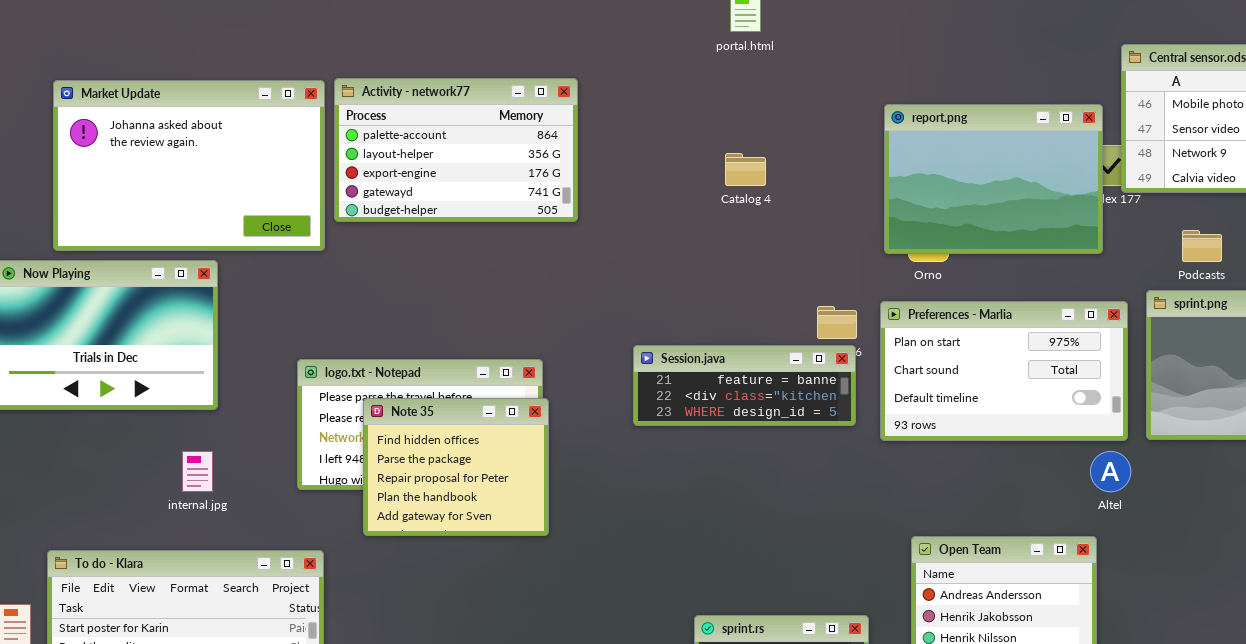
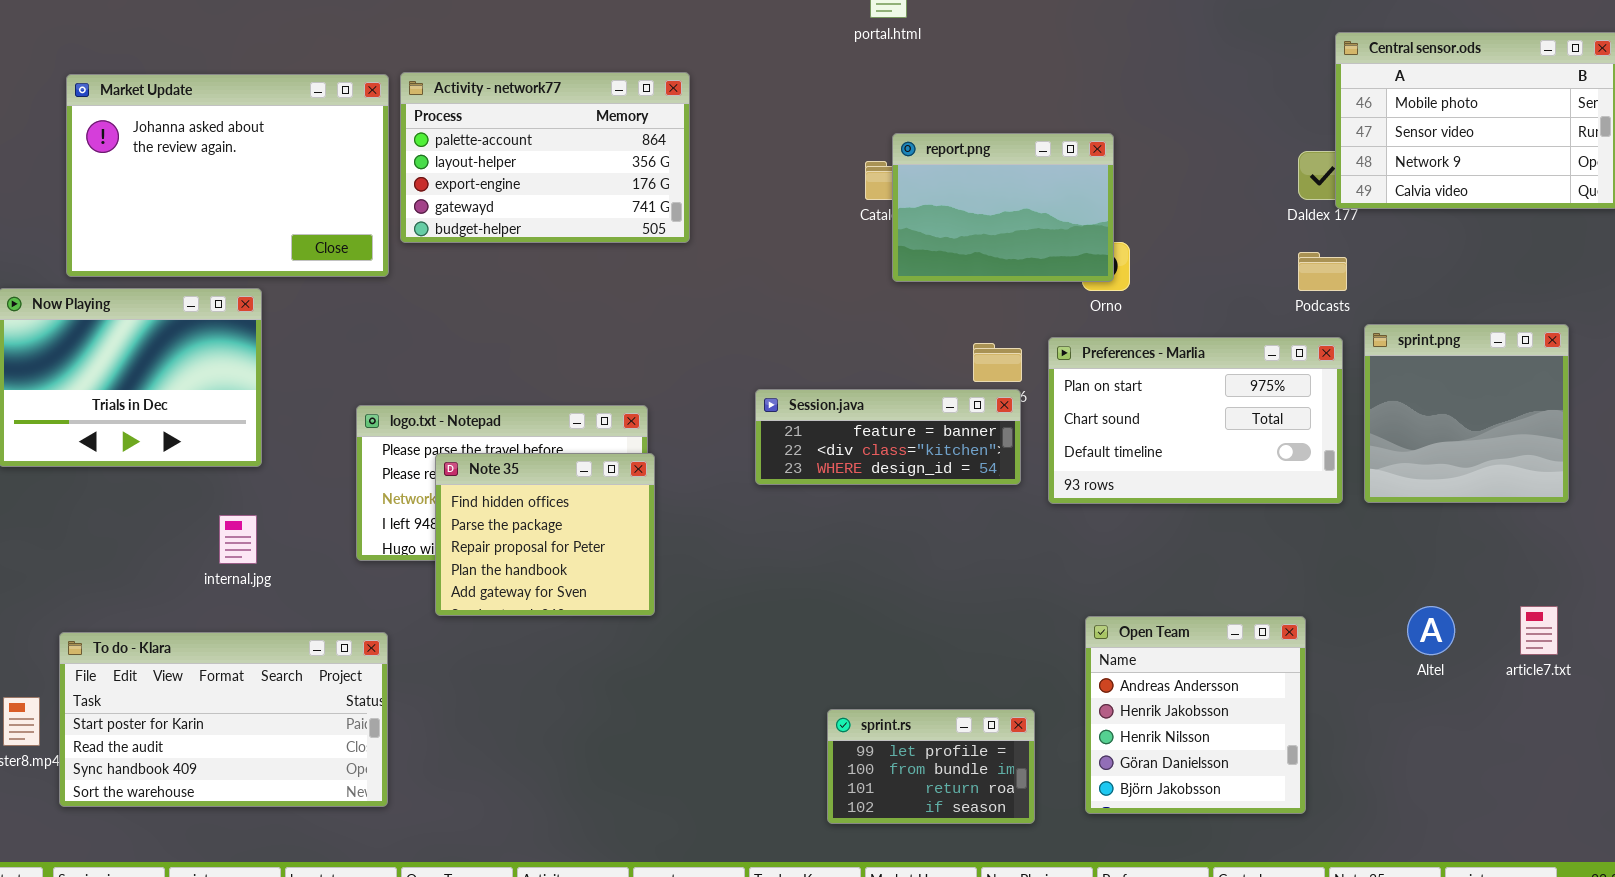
report.png: [884,104,1103,254] -> [892,133,1114,282], moved, resized
Podcasts: [1182,230,1222,262] -> [1298,252,1347,291], moved
Altel: [1090,451,1131,492] -> [1407,606,1455,655], moved

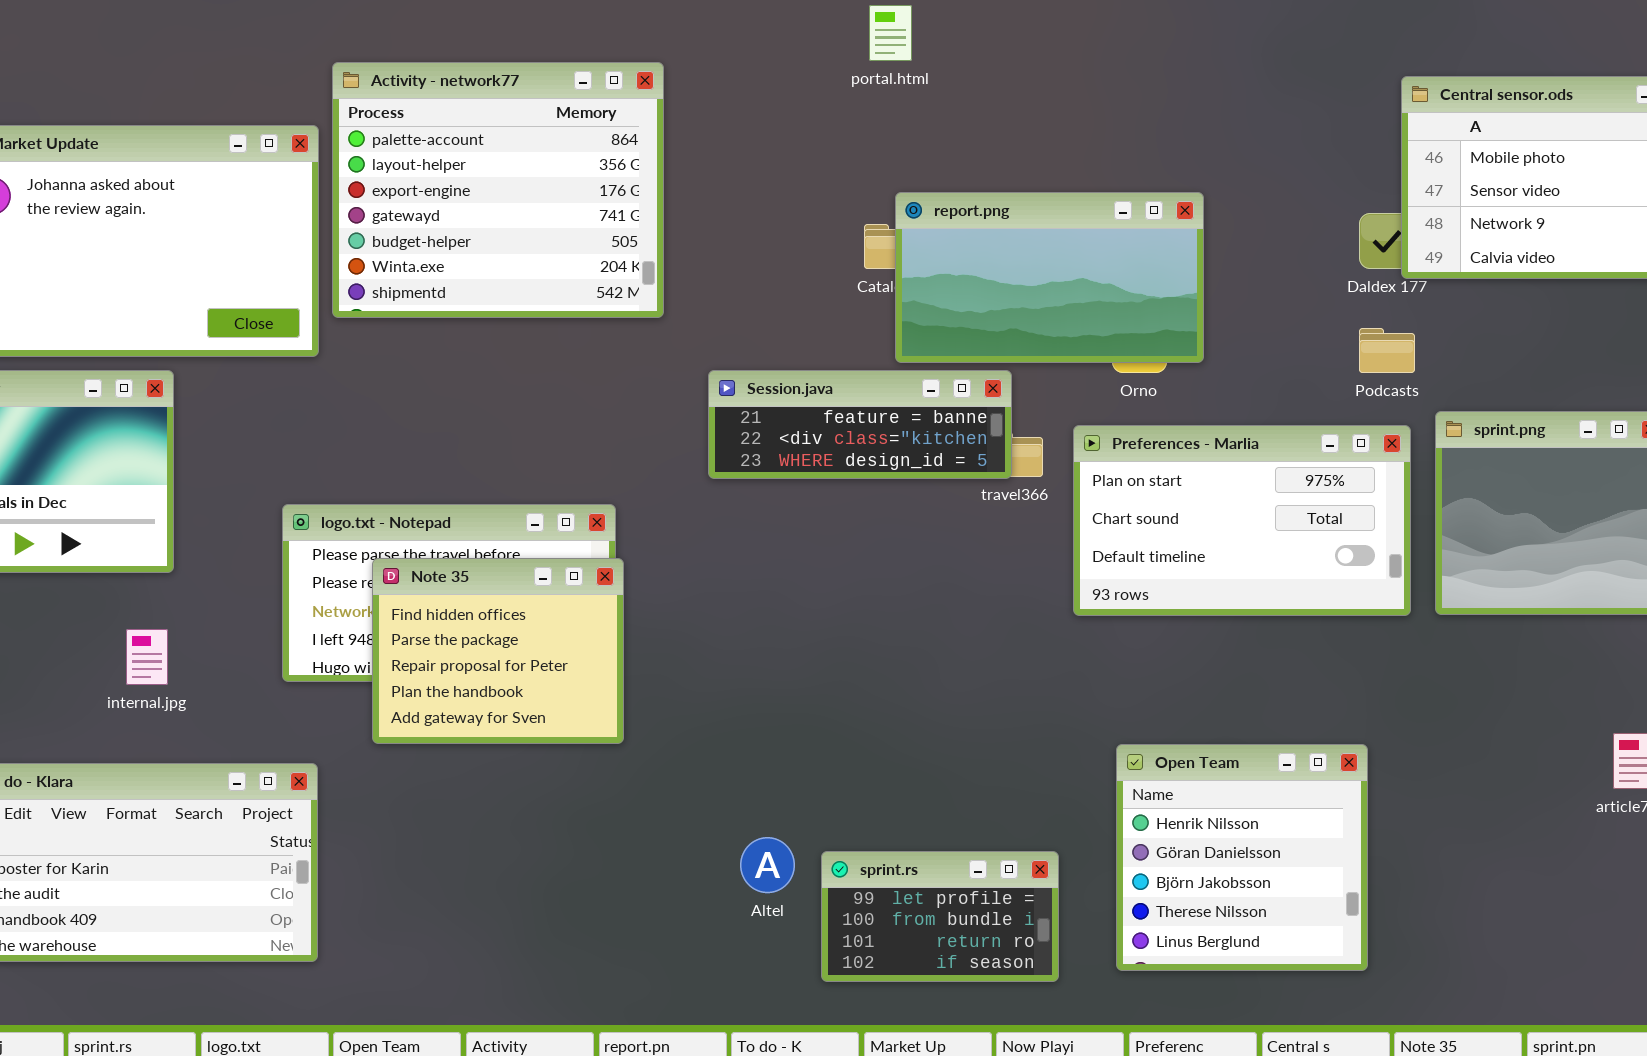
Activity - network77: [400,72,690,243] -> [332,62,664,318], resized
report.png: [892,133,1114,282] -> [895,192,1204,363], resized
Session.java: [755,389,1021,485] -> [708,370,1012,479], moved
Altel: [1407,606,1455,655] -> [740,837,795,893], moved
Open Team: [1085,616,1306,814] -> [1116,744,1368,971], scrolled down 2 rows

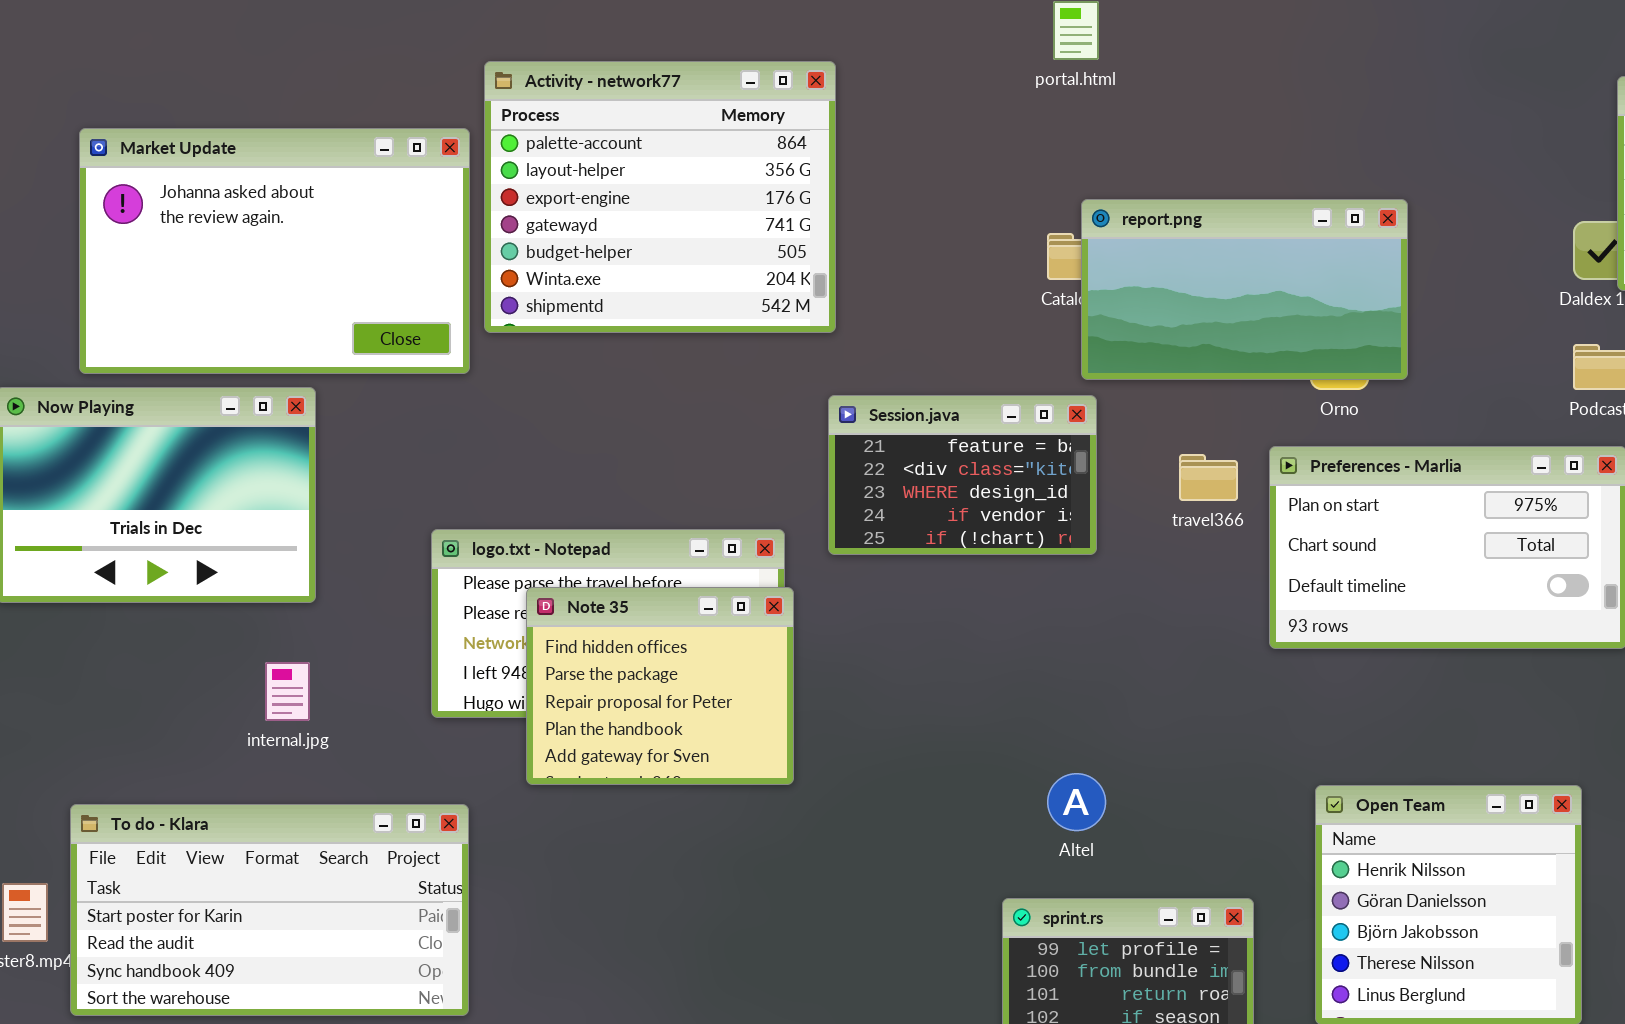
Session.java: [708,370,1012,479] -> [828,395,1097,555], moved, resized
Altel: [740,837,795,893] -> [1047,773,1106,831], moved

